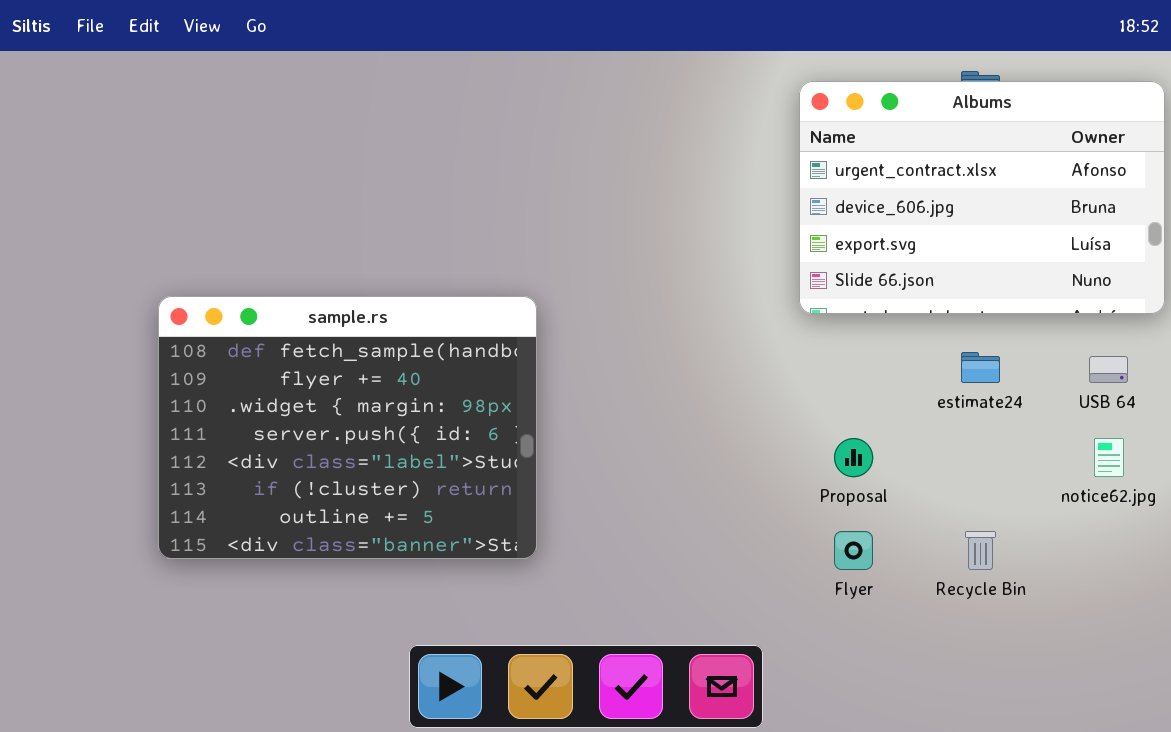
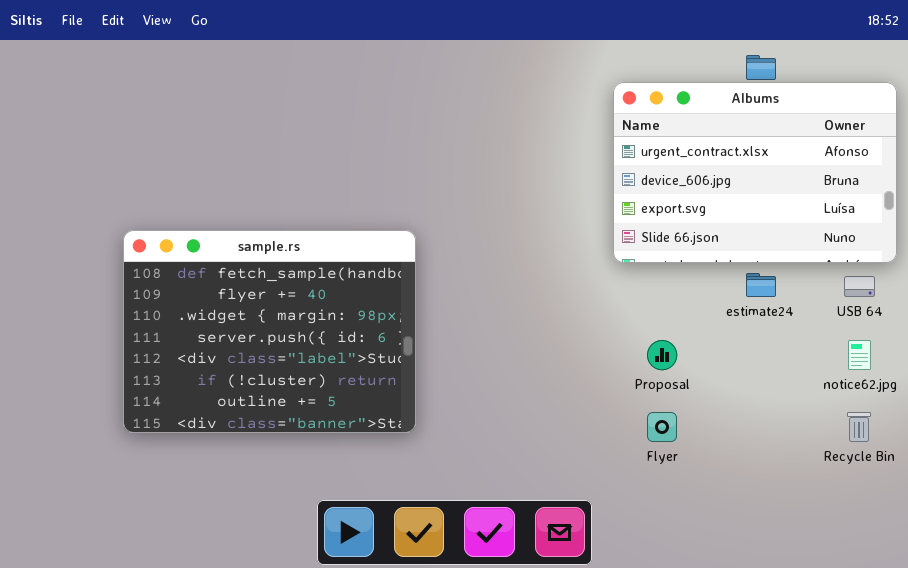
Albums: [799,81,1165,314] -> [613,82,897,263], moved
Recycle Bin: [965,531,996,570] -> [847,412,871,442], moved

